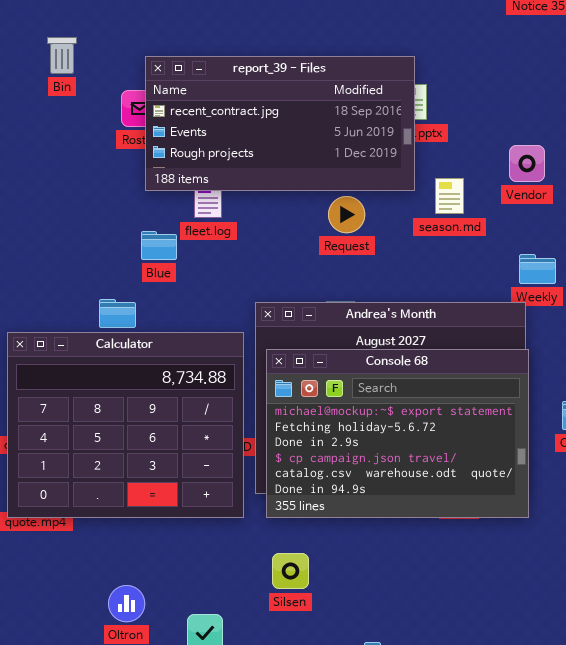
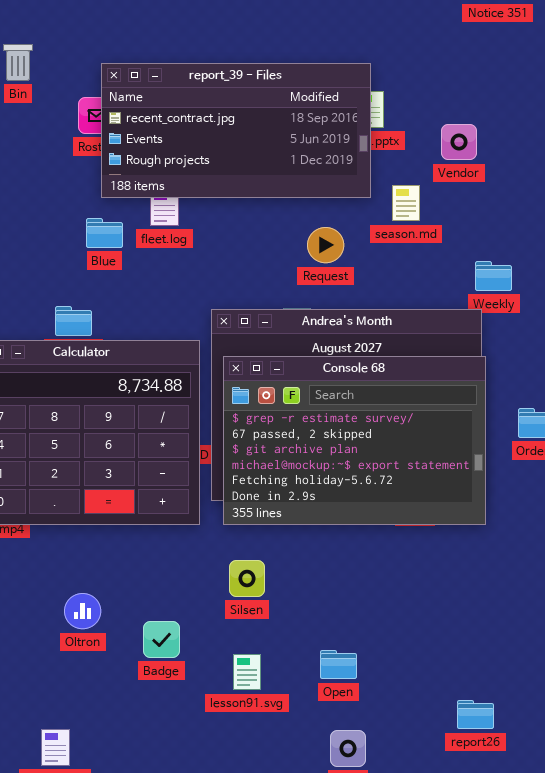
Vendor: [509,145,545,182] -> [441,124,477,160], moved
Request: [328,196,365,233] -> [307,227,344,263], moved
Blue: [141,231,177,260] -> [86,218,123,248], moved
Console 68: [266,349,529,518] -> [223,356,486,525], scrolled up 3 rows

